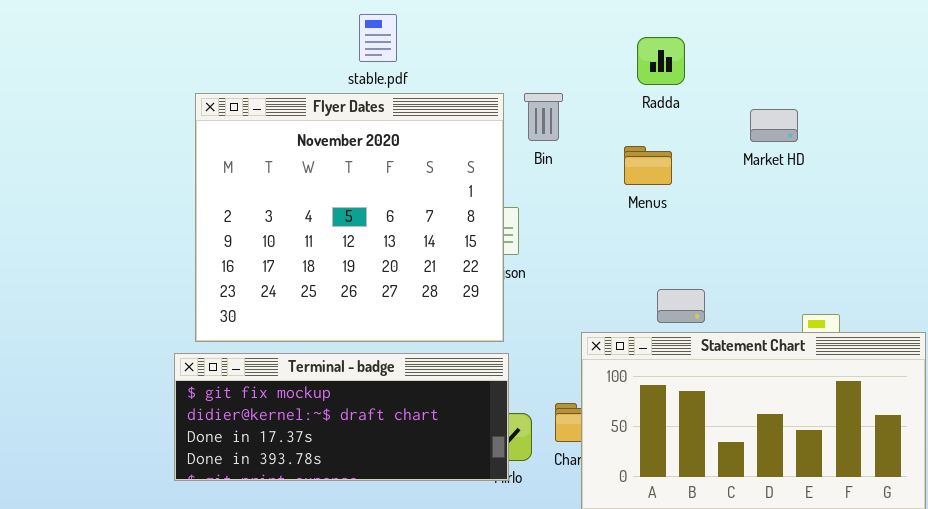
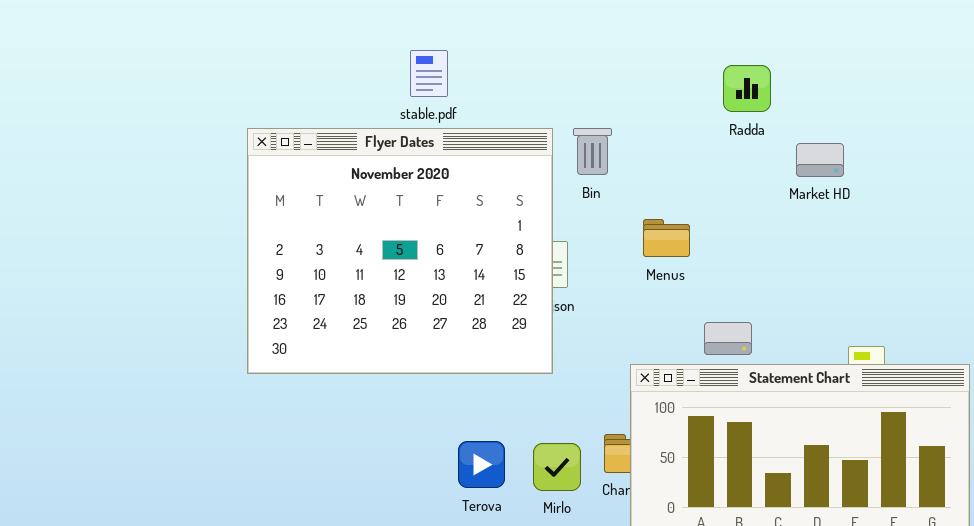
Radda: [637,37,685,85] -> [723,65,771,112], moved
Menus: [624,146,672,185] -> [643,219,690,257], moved
Terminal - badge: [174,353,509,481] -> none, closed

